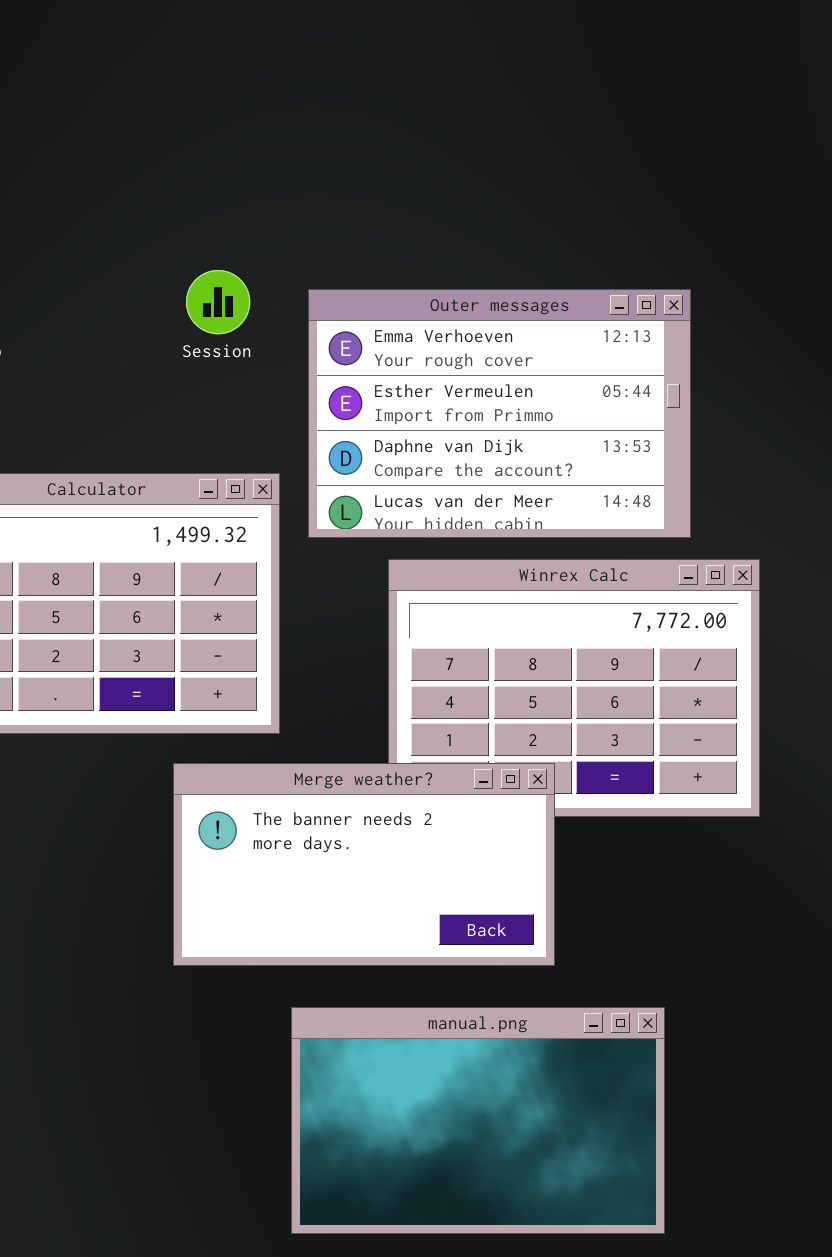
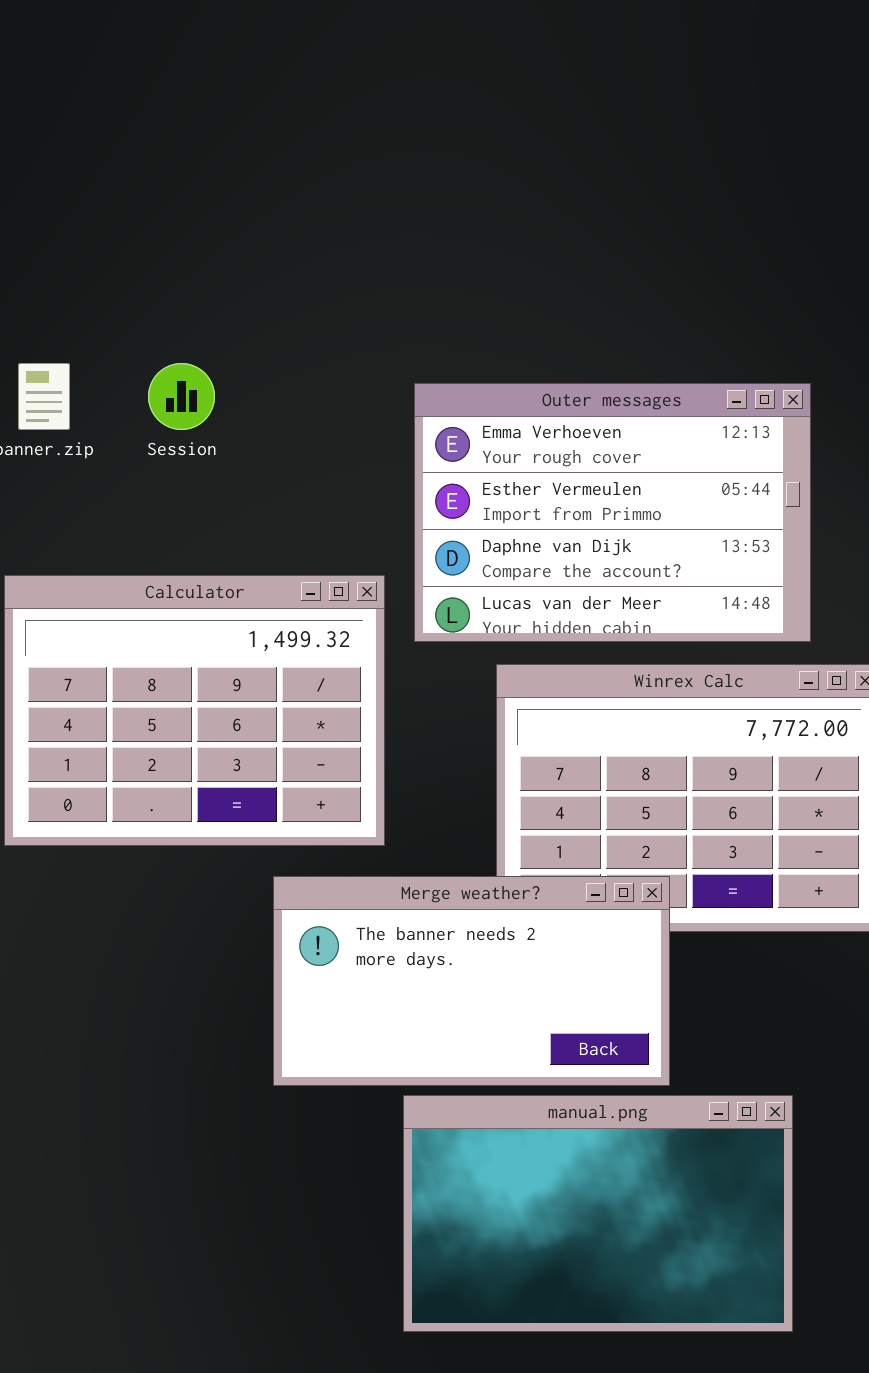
Session: [186,270,250,334] -> [148,363,215,430], moved
manual.png: [291,1007,665,1234] -> [403,1095,793,1332], moved

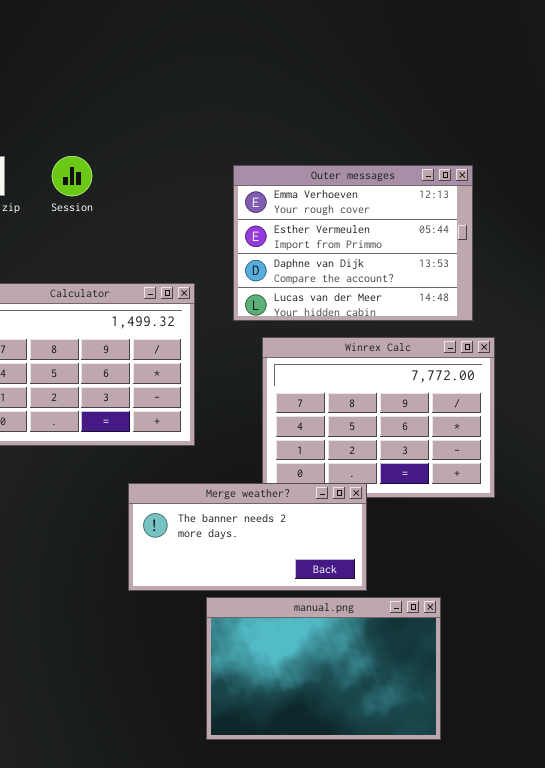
Outer messages: [414,383,811,642] -> [233,165,473,321], moved
Merge weather?: [273,876,670,1086] -> [128,483,367,591], resized

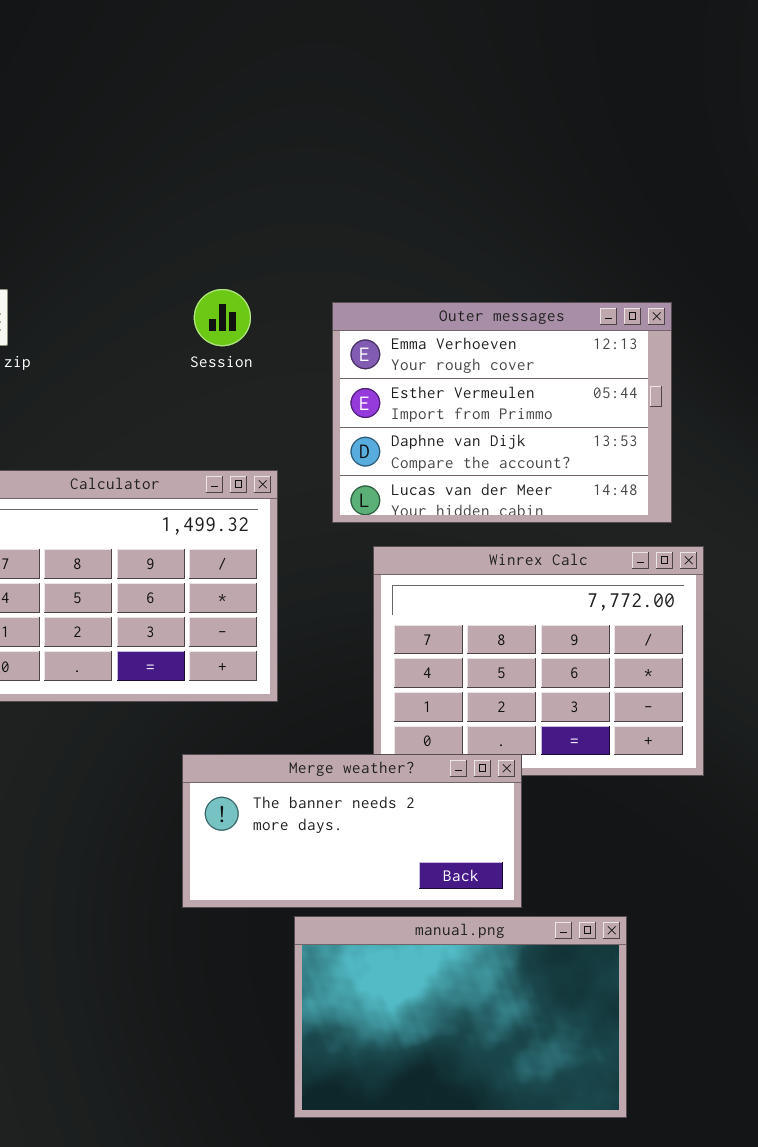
Session: [52,156,92,196] -> [194,289,251,346], moved

